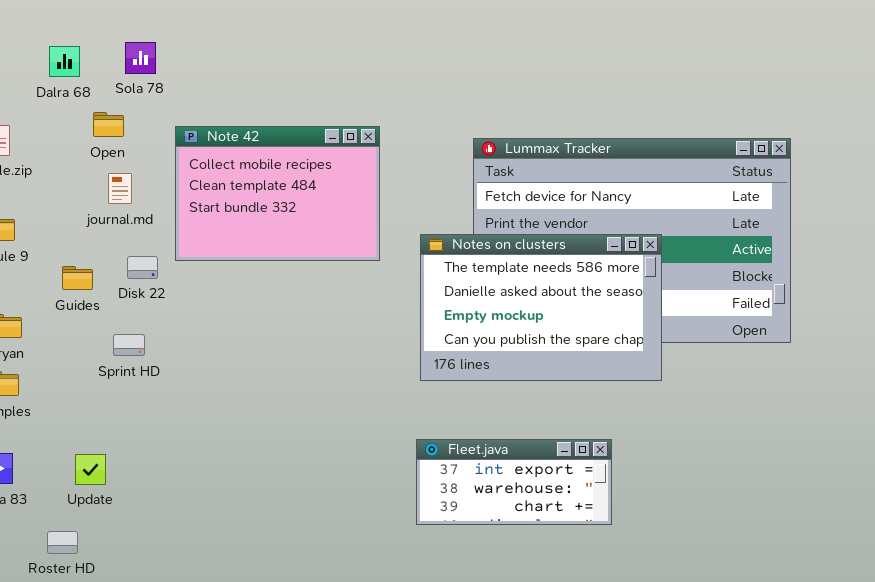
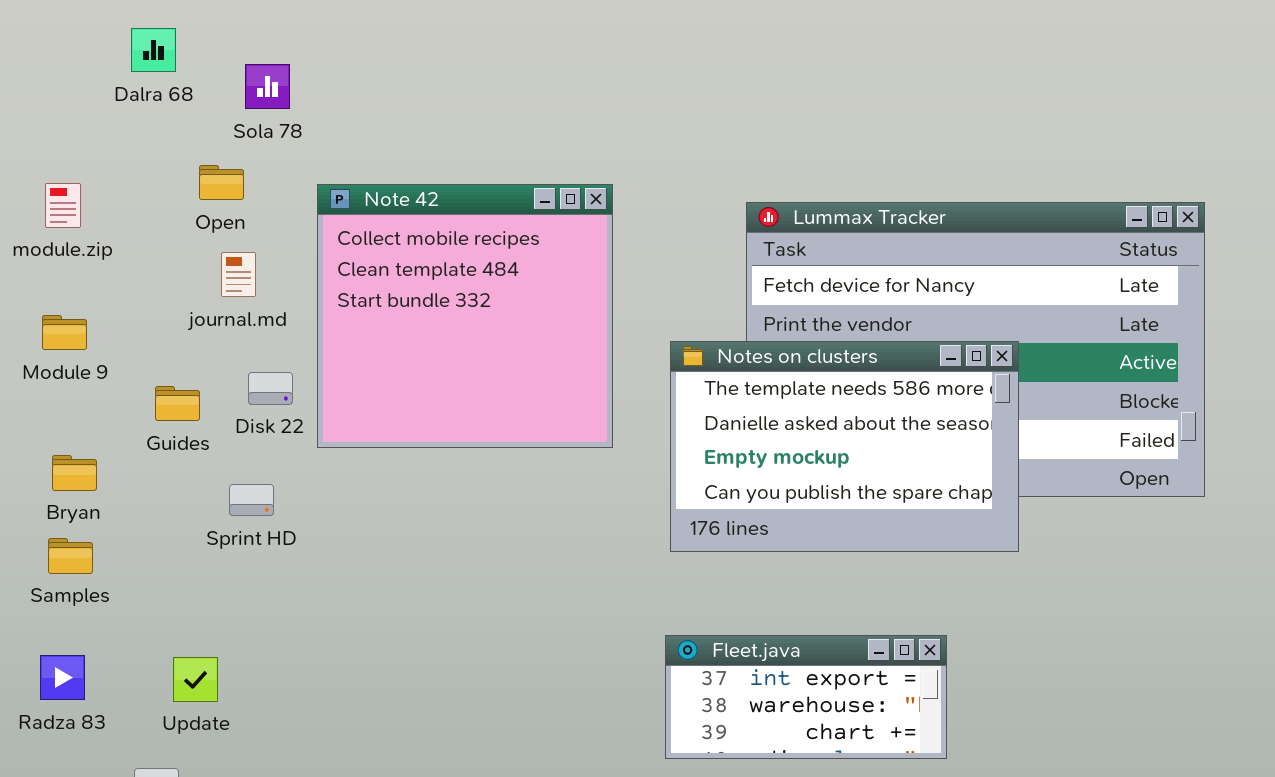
Dalra 68: [49,46,80,77] -> [131,28,176,72], moved
Note 42: [175,126,380,261] -> [317,184,613,448], resized

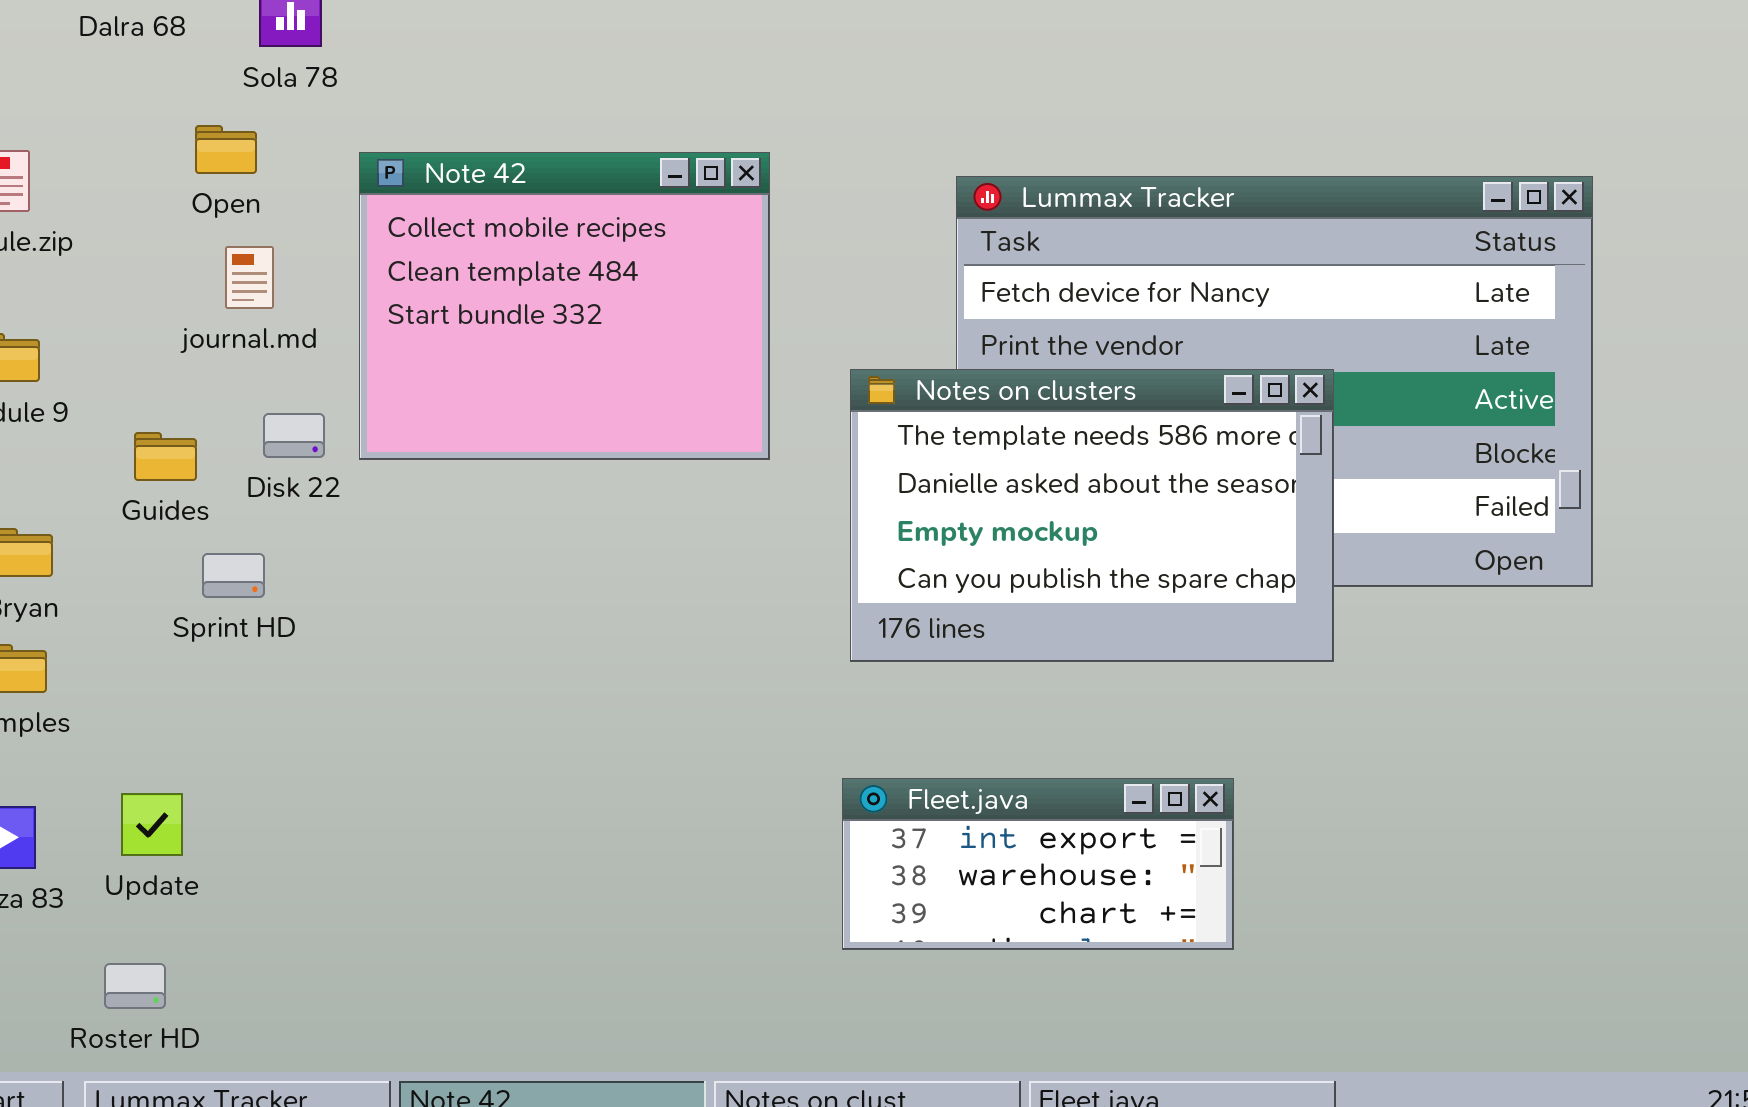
Note 42: [317,184,613,448] -> [359,152,770,460], resized
Sprint HD: [229,484,274,516] -> [202,553,265,598], moved
Update: [173,657,218,702] -> [121,793,183,856], moved

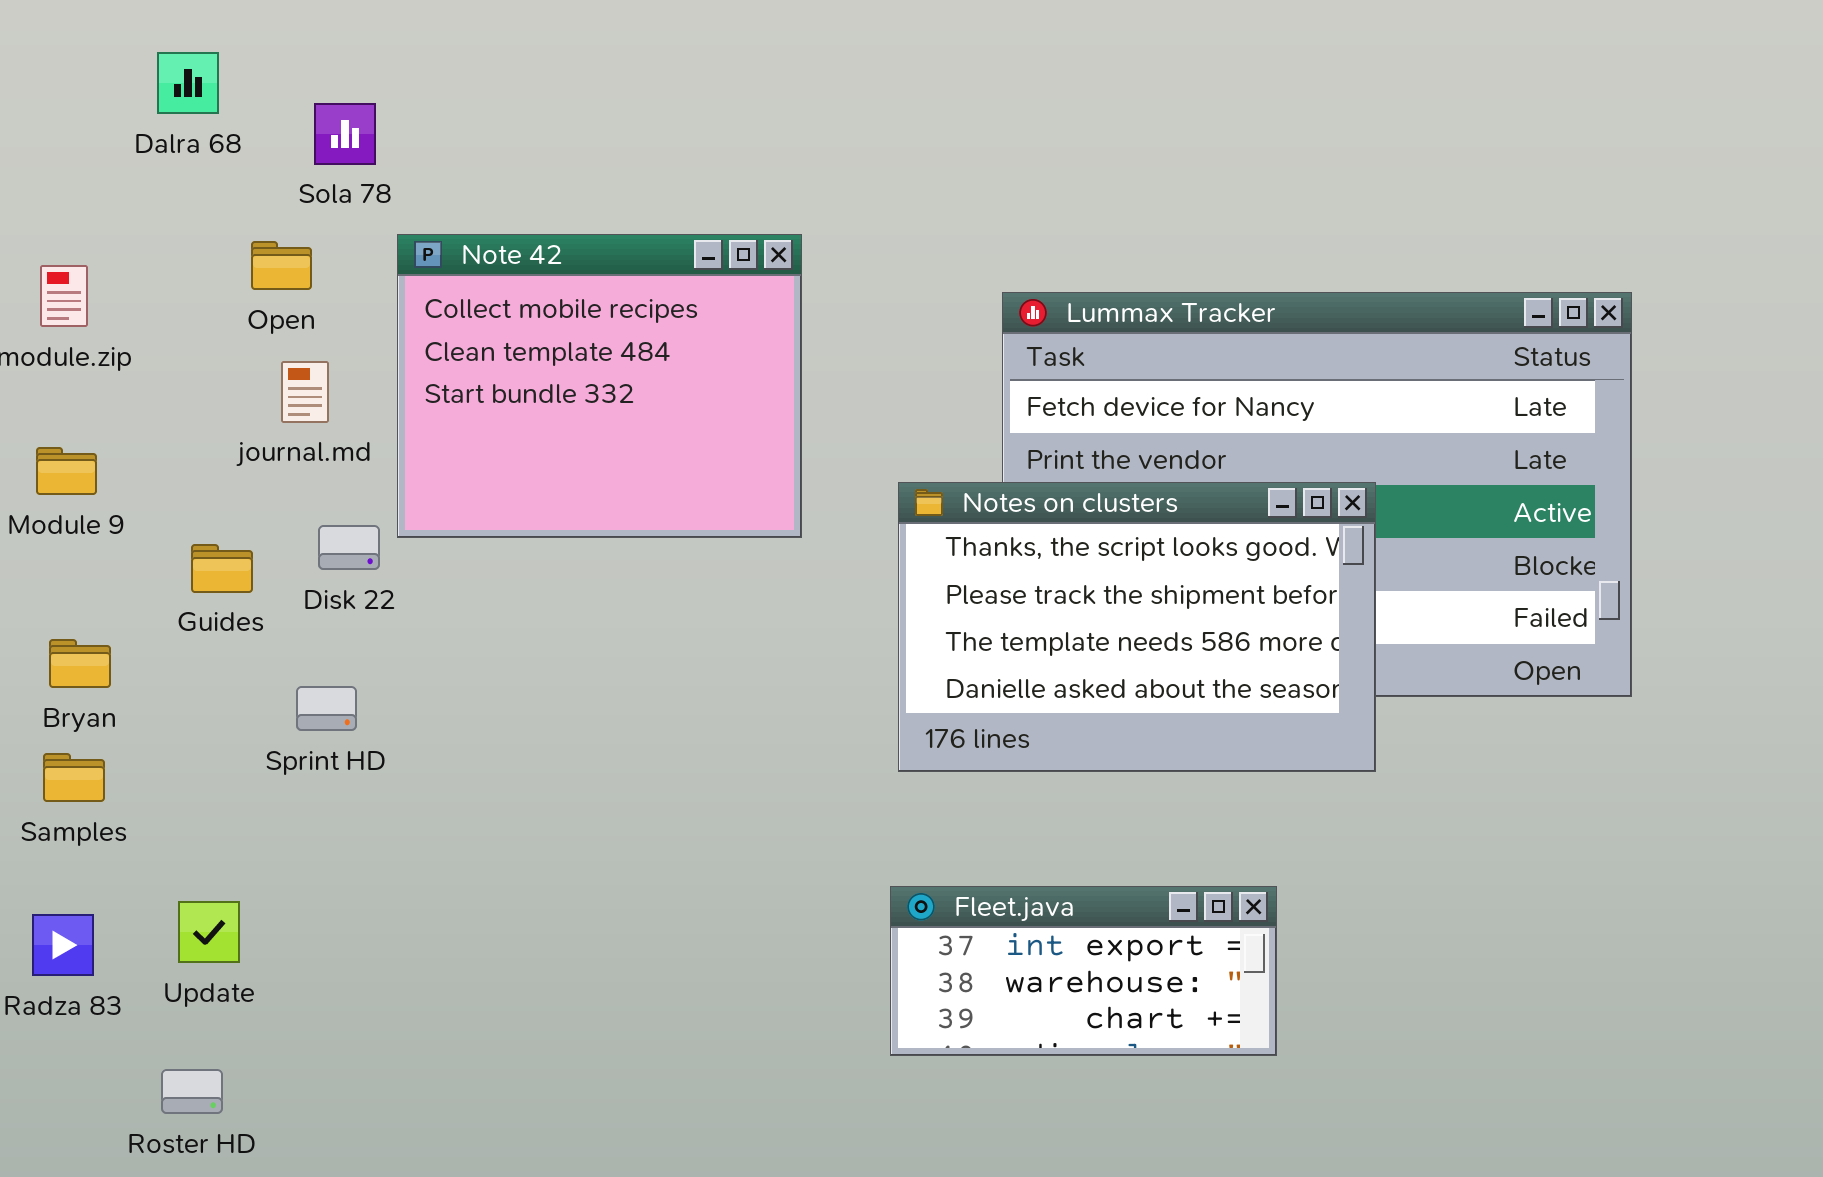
Note 42: [359,152,770,460] -> [397,234,802,538], moved
Notes on clusters: [850,369,1334,662] -> [898,482,1376,772], scrolled up 2 rows
Sprint HD: [202,553,265,598] -> [296,686,357,731], moved

